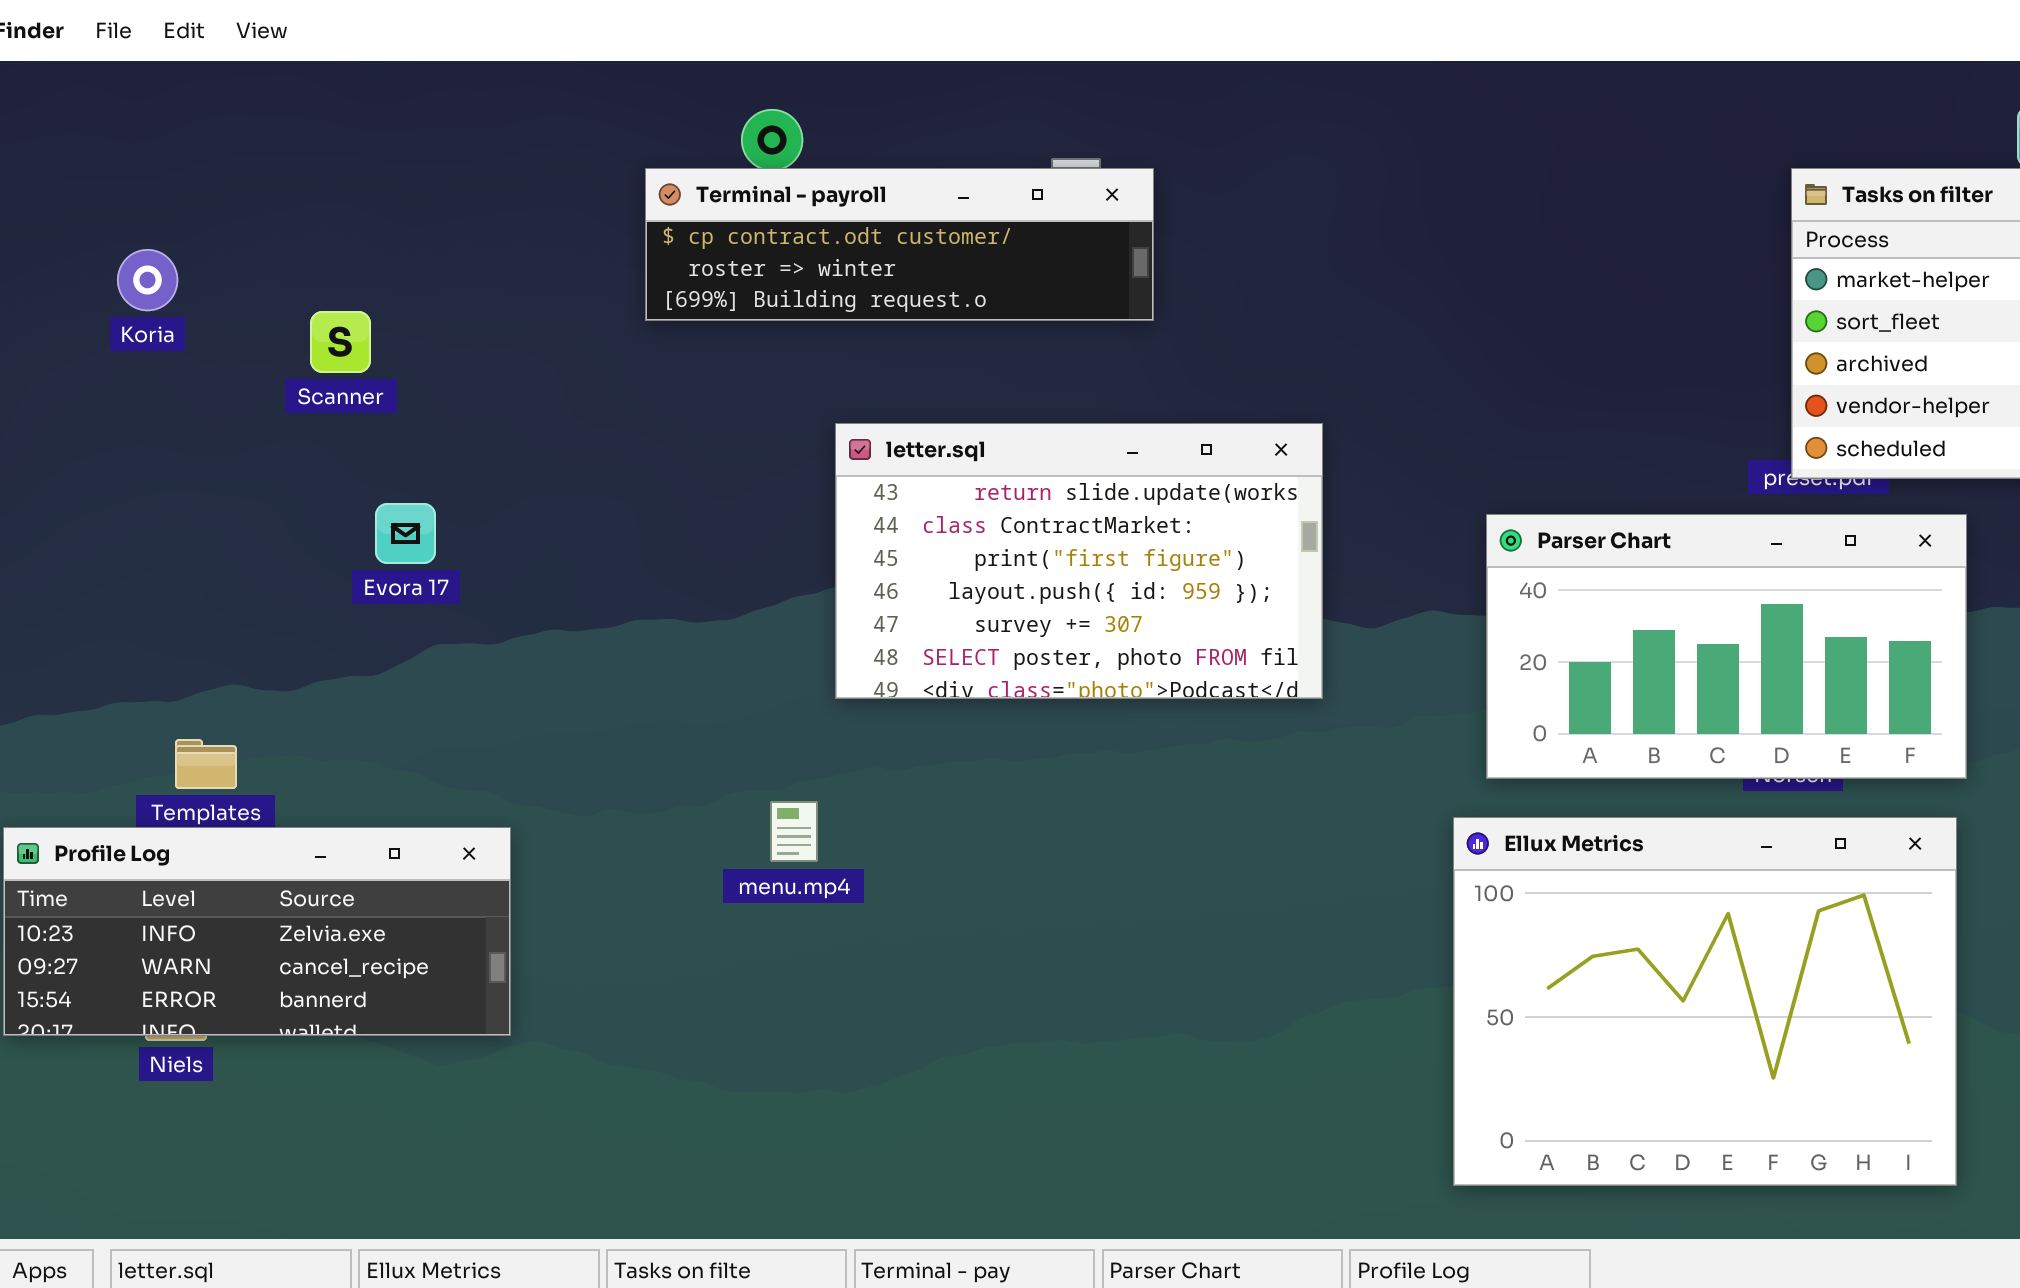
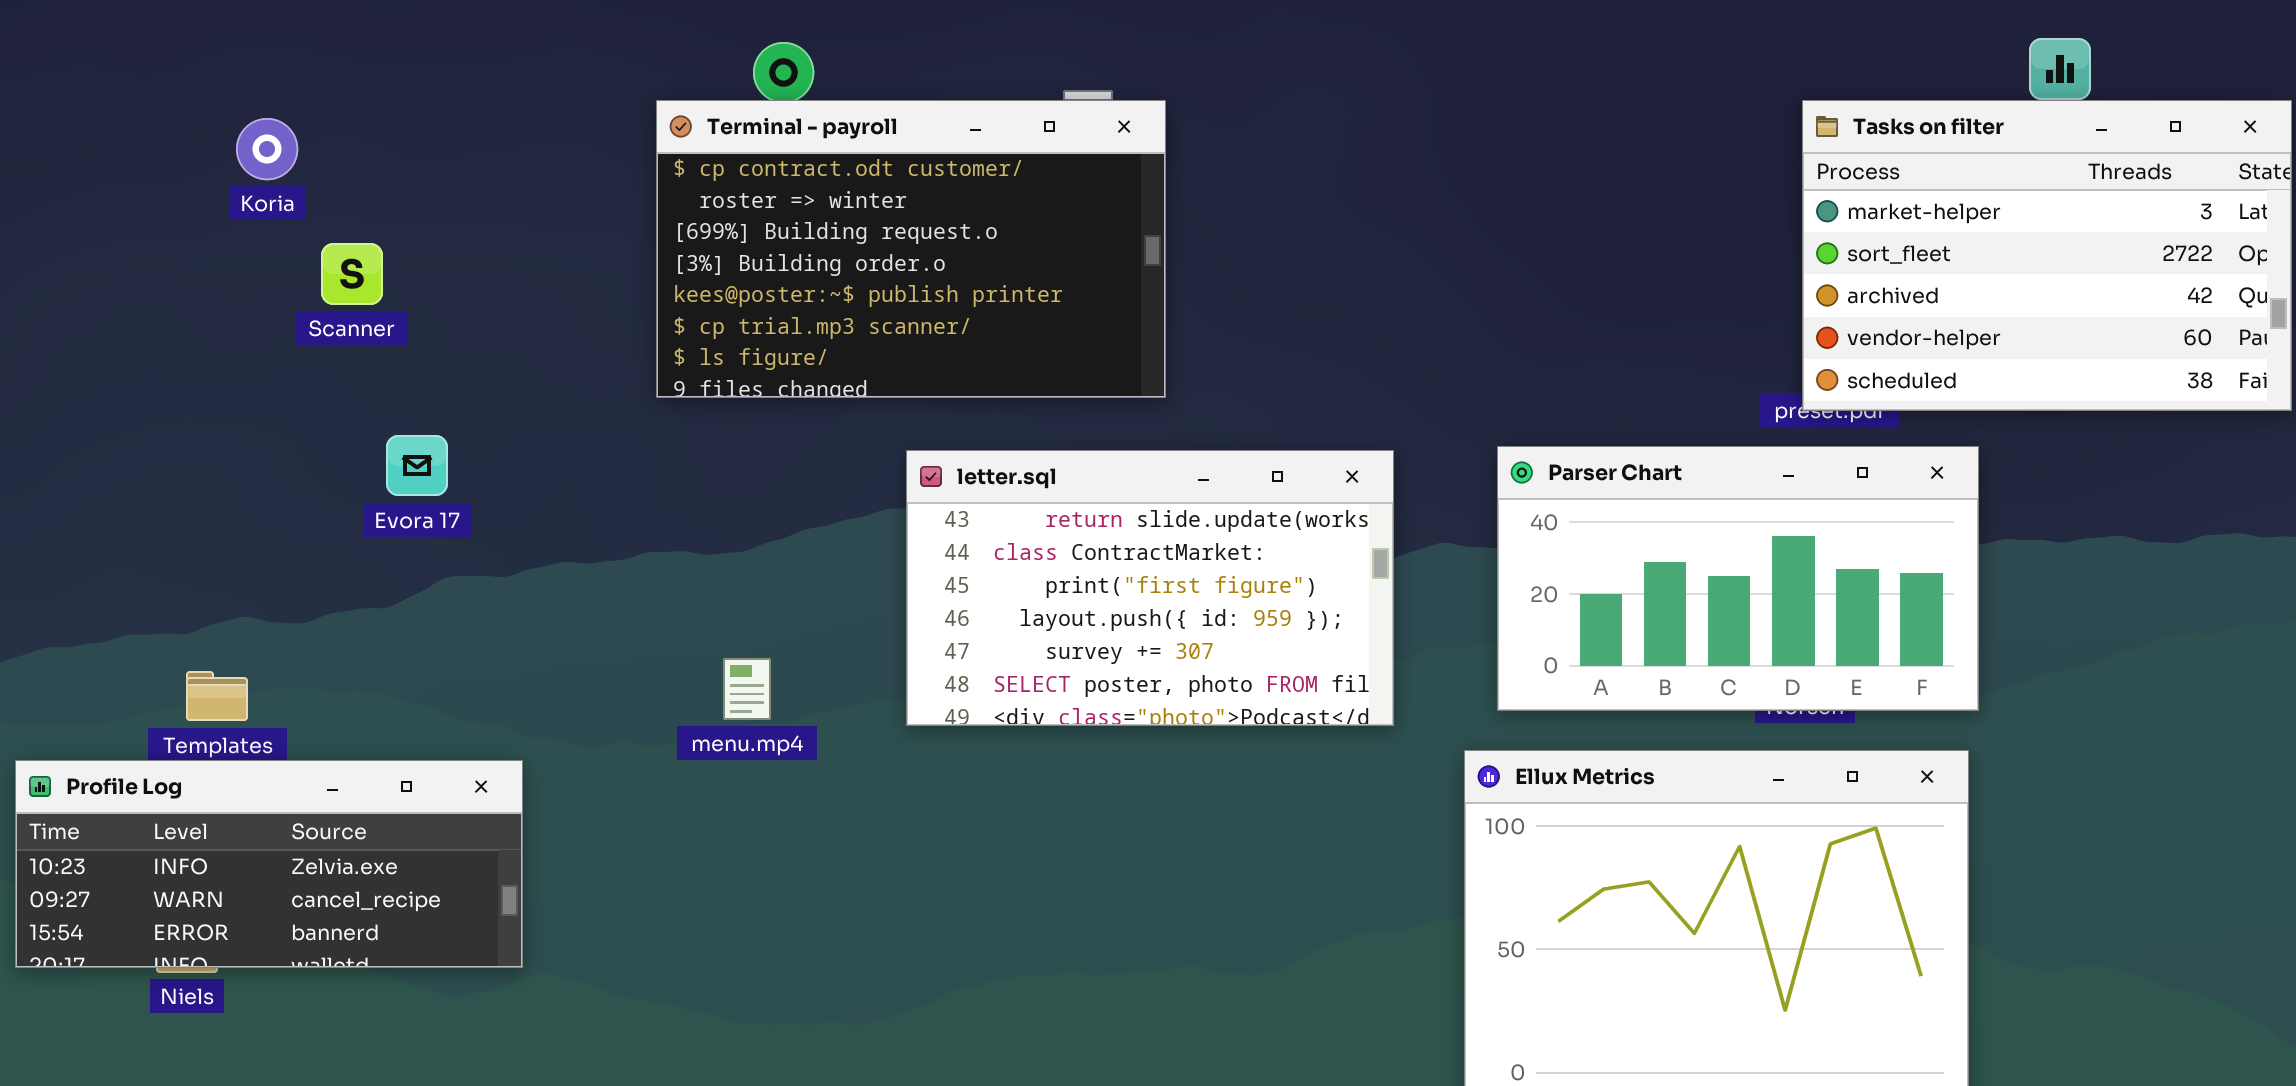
Terminal - payroll: [645,168,1154,321] -> [656,100,1166,398], resized
Koria: [117,249,178,311] -> [236,118,298,180], moved
letter.sql: [835,423,1323,699] -> [906,450,1394,726], moved
menu.mp4: [770,801,818,862] -> [723,658,771,720], moved

